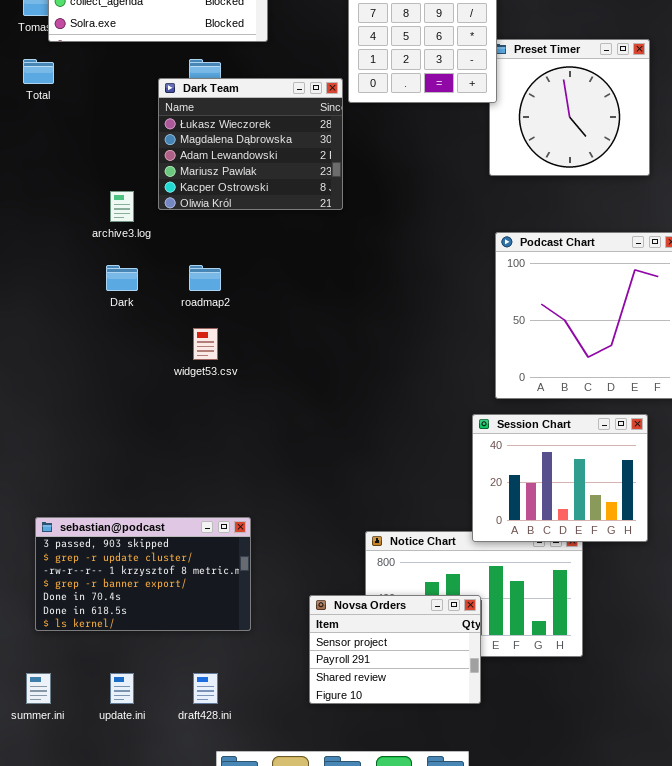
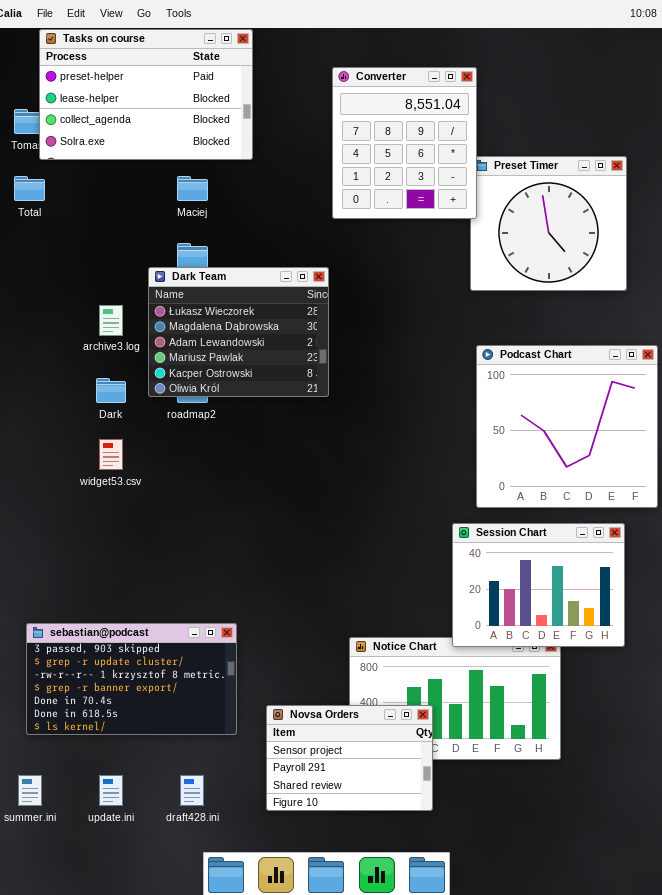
Dark Team: [158,78,343,210] -> [148,267,329,397], moved
widget53.csv: [193,328,218,360] -> [99,439,123,470], moved
Novsa Orders: [309,595,481,704] -> [266,705,433,811], moved

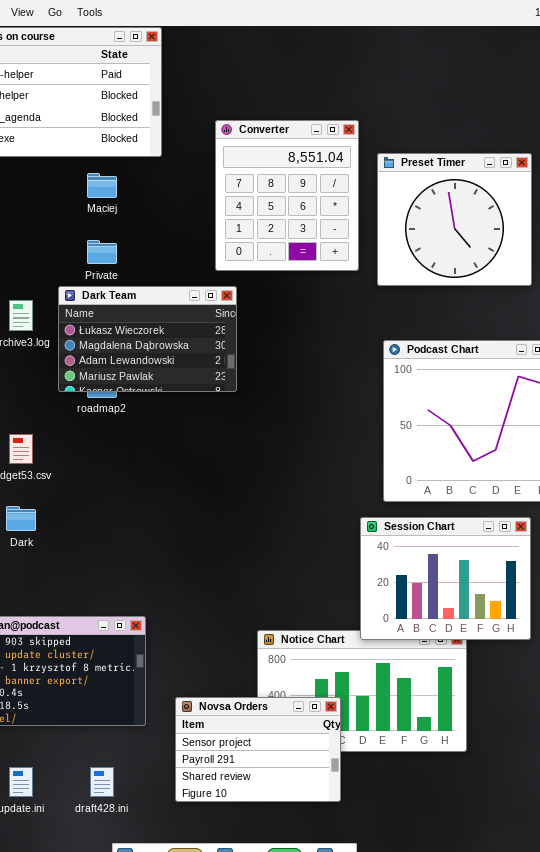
Converter: [332,67,477,219] -> [215,120,359,271], moved
Dark Team: [148,267,329,397] -> [58,286,237,392], resized
Dark: [96,378,126,403] -> [6,506,36,531], moved

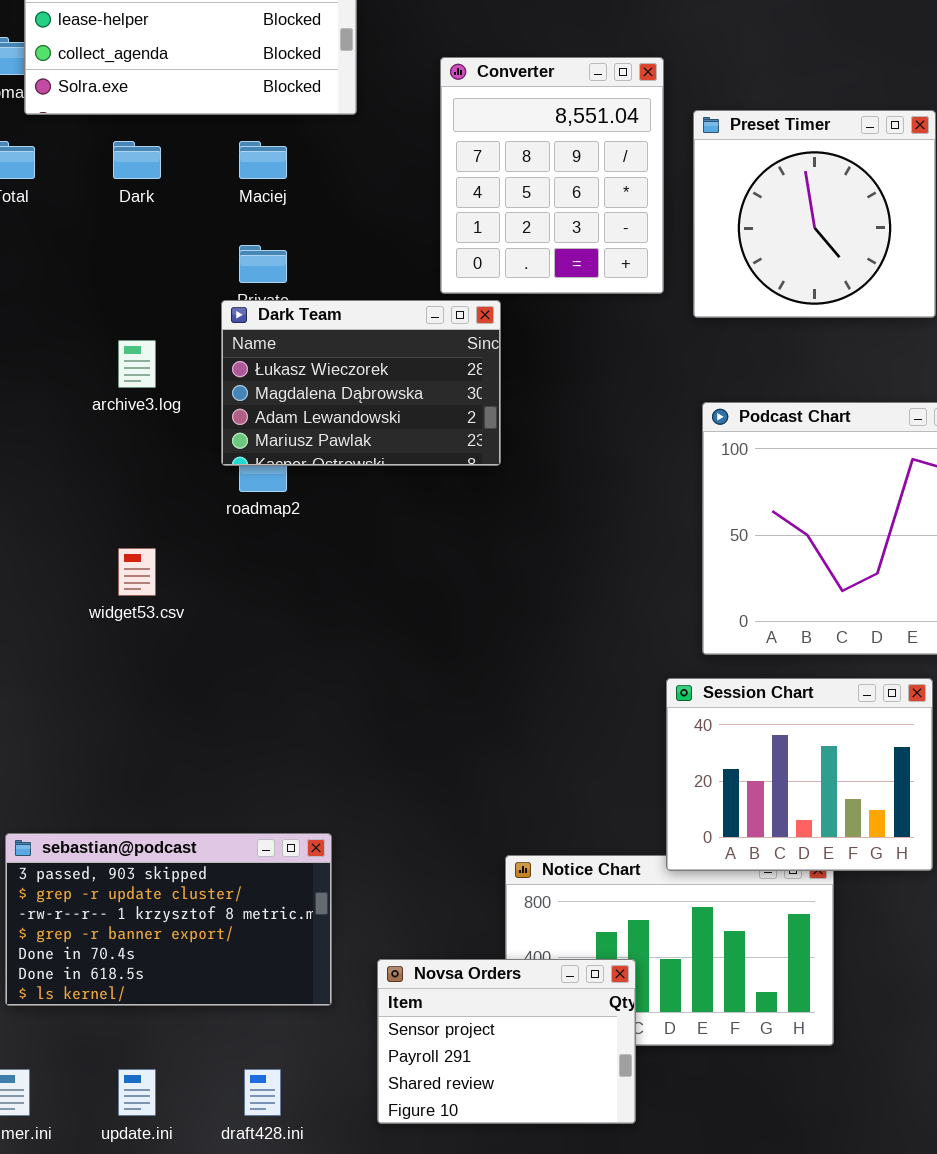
Dark Team: [58,286,237,392] -> [221,300,501,466], moved
Dark: [6,506,36,531] -> [113,141,161,179], moved

